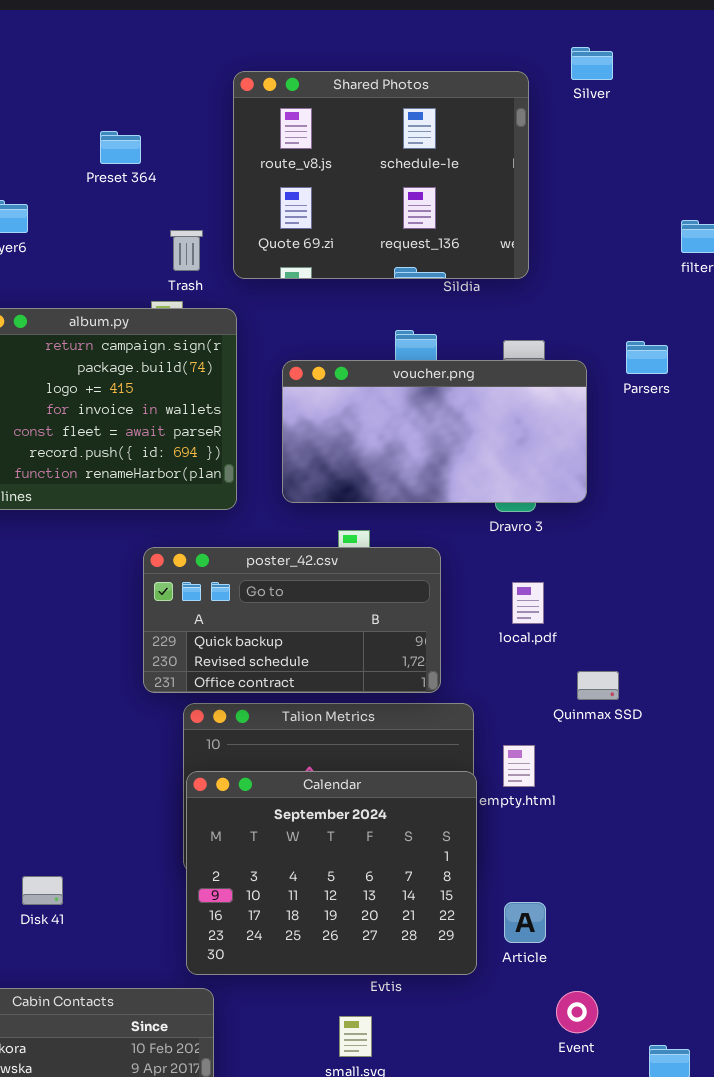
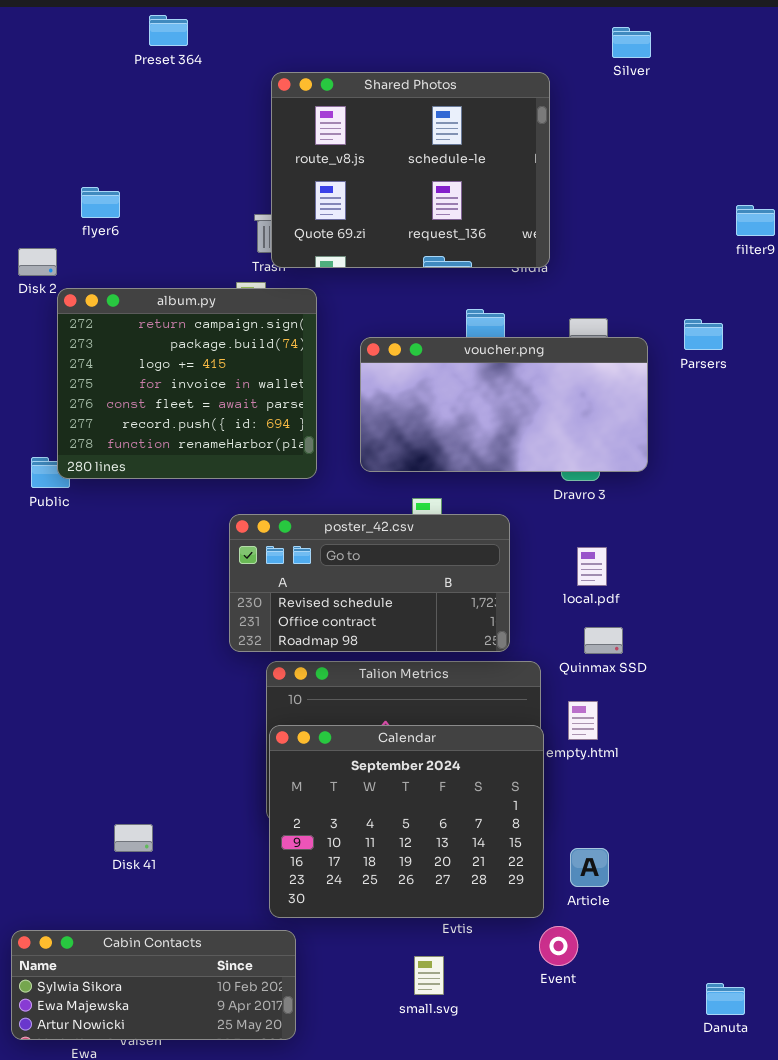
Silver: [571,47,613,80] -> [612,27,651,58], moved
Shared Photos: [233,71,529,279] -> [271,72,550,268], moved
Preset 364: [100,131,141,164] -> [149,15,188,46], moved
poster_42.csv: [143,547,441,693] -> [229,514,510,652], scrolled down 1 row
Quinmax SSD: [577,671,619,700] -> [584,627,623,654], moved
Event: [556,991,598,1033] -> [539,926,578,966], moved

